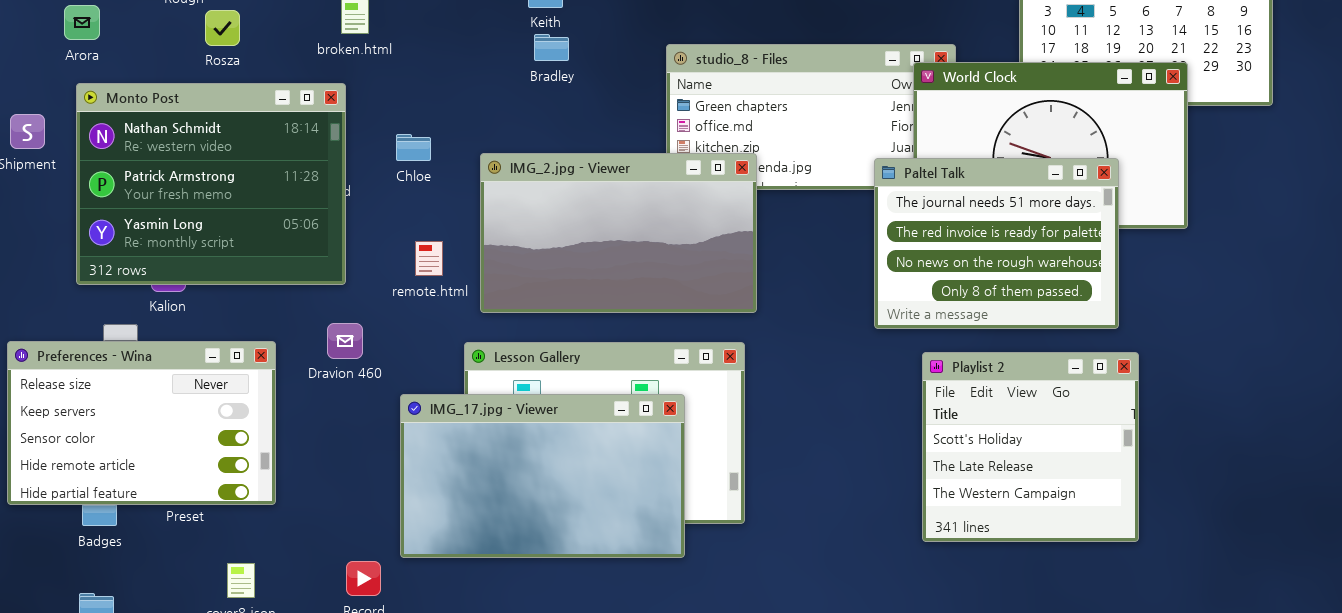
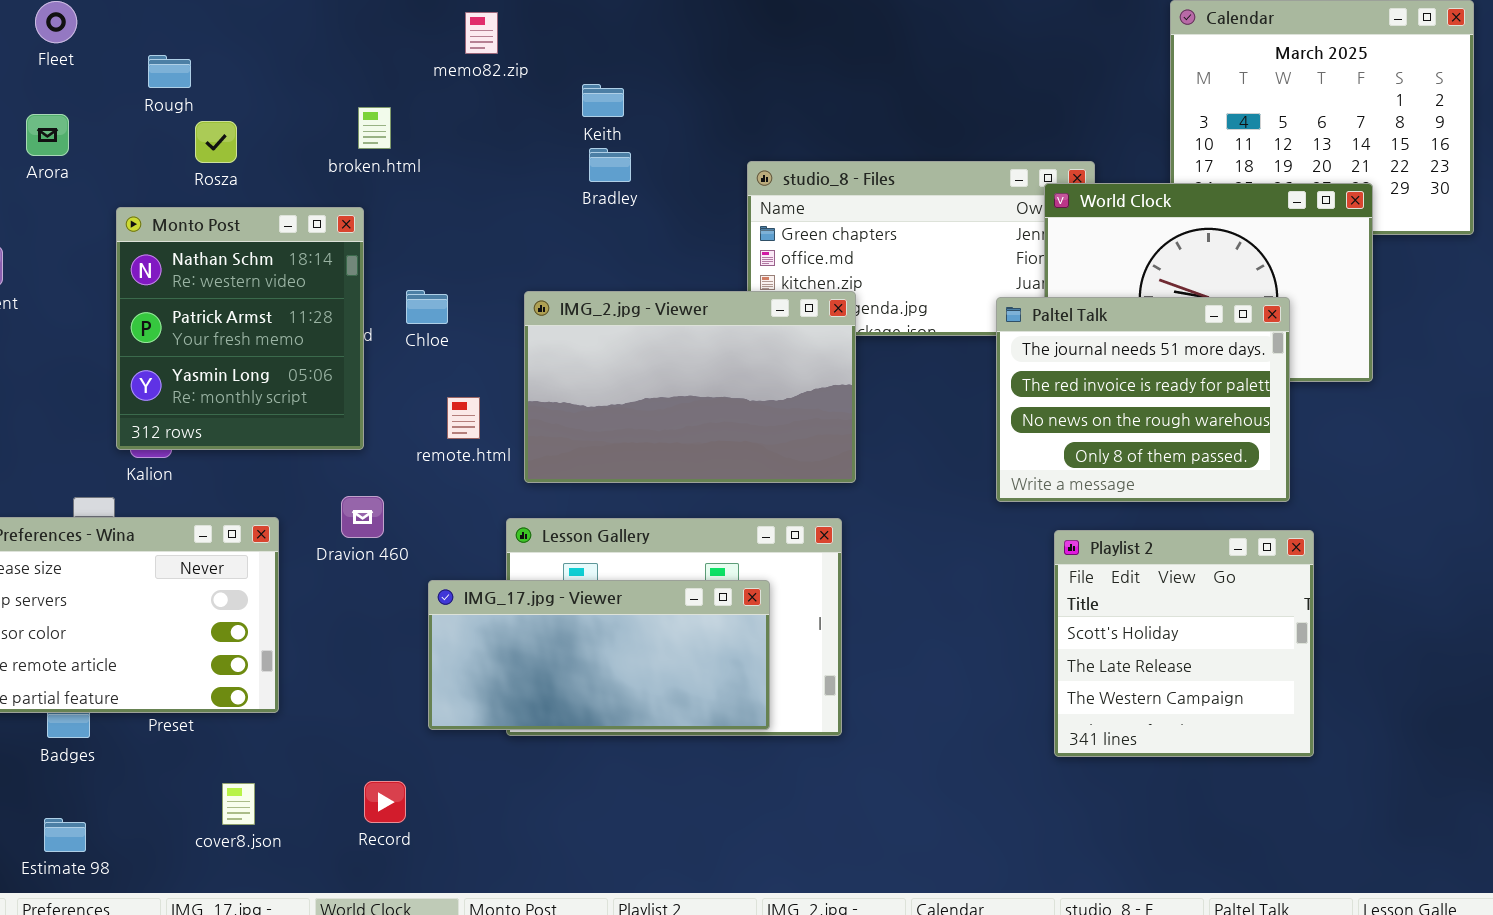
Monto Post: [76,83,346,285] -> [116,207,364,450], resized
Chloe: [396,134,431,161] -> [406,290,448,324], moved
IMG_17.jpg - Viewer: [400,394,685,558] -> [428,580,770,730], resized

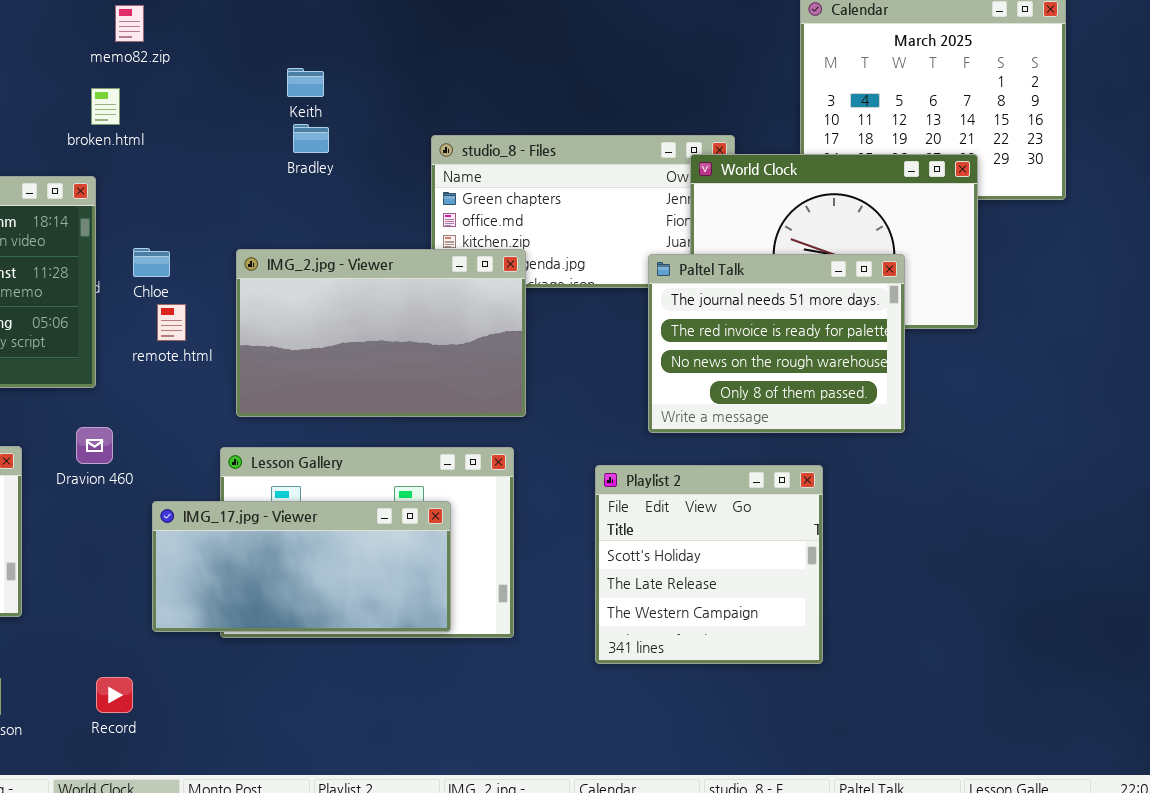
memo82.zip: [465,12,498,54] -> [115,5,144,42], moved
remote.html: [447,397,480,439] -> [157,304,186,341], moved
Playlist 2: [1054,530,1314,757] -> [595,465,823,664], moved

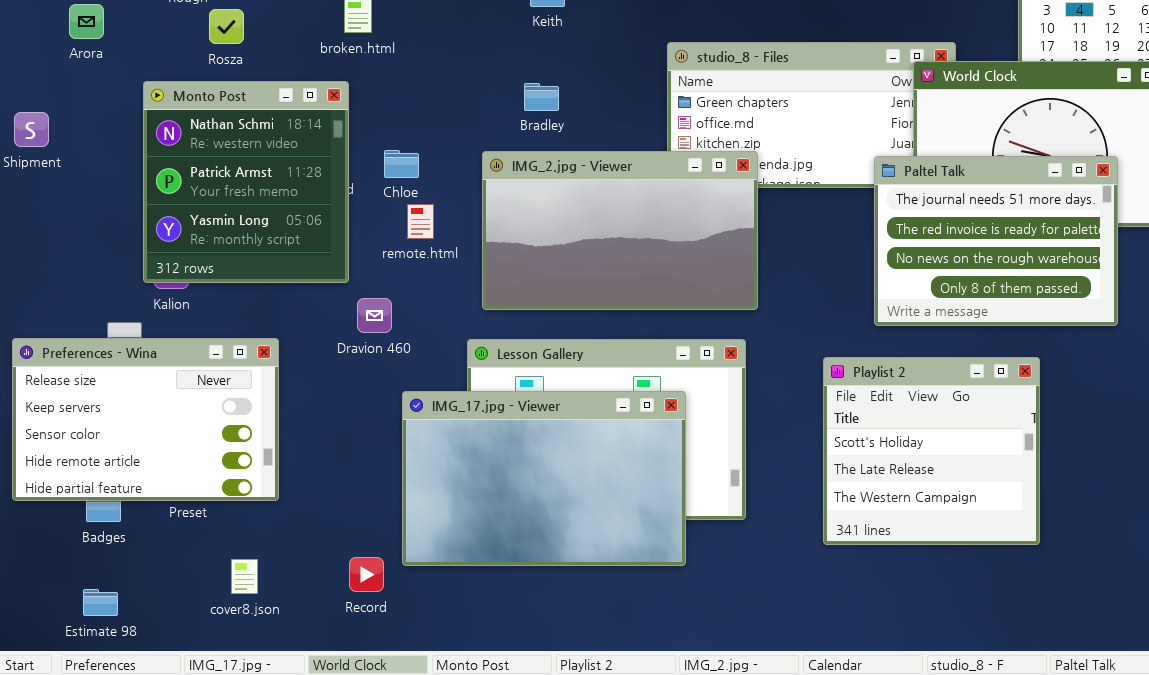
Bradley: [293,124,329,153] -> [524,83,559,111], moved
Dravion 460: [76,427,113,464] -> [357,298,392,333], moved
IMG_17.jpg - Viewer: [152,501,451,632] -> [402,391,686,566], resized

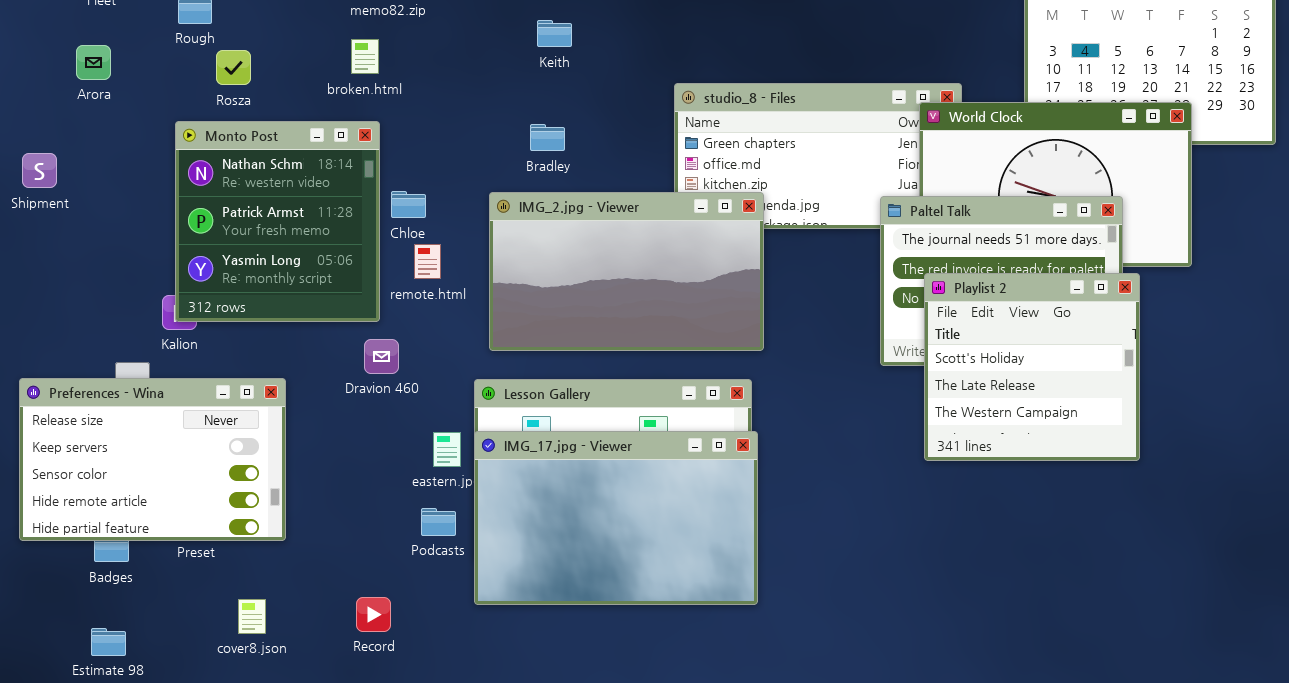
Monto Post: [143,81,349,283] -> [175,121,380,322], moved
Playlist 2: [823,357,1040,545] -> [924,273,1140,461], moved
IMG_17.jpg - Viewer: [402,391,686,566] -> [474,431,758,605], moved

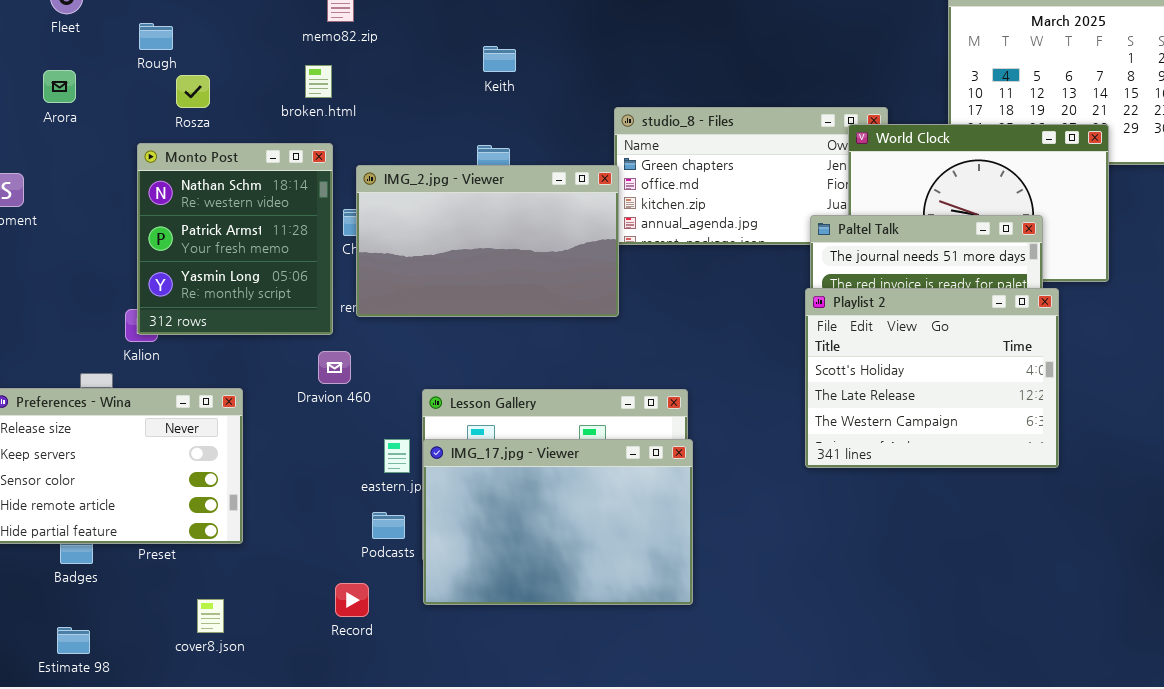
IMG_2.jpg - Viewer: [489,192,764,351] -> [356,165,619,317], moved
Playlist 2: [924,273,1140,461] -> [805,288,1059,468], resized
Record: [356,597,391,632] -> [335,583,369,617], moved

